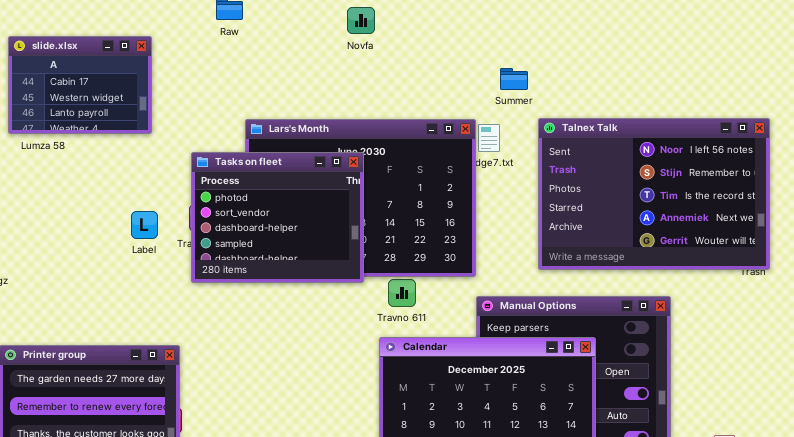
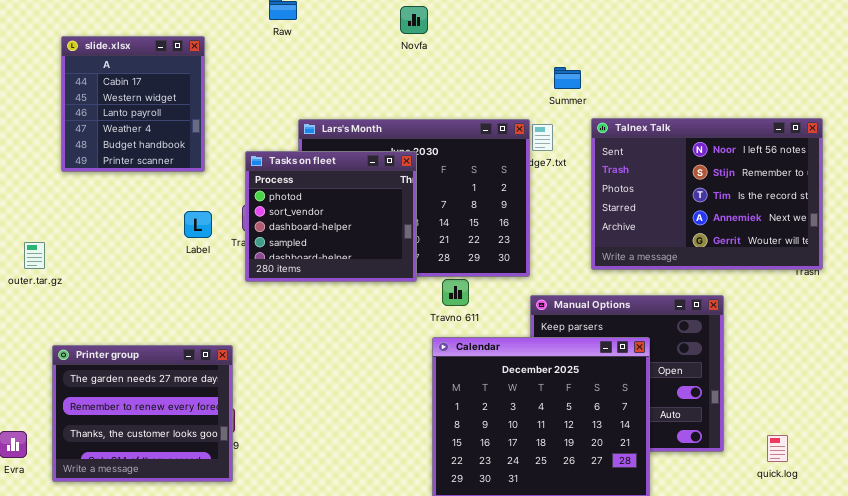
slide.xlsx: [8,36,152,134] -> [61,36,205,172], resized

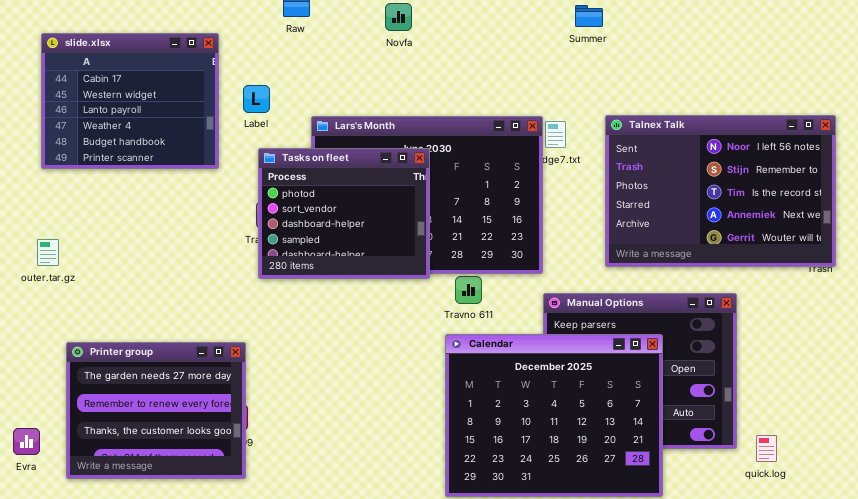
Novfa: [400,6,428,34] -> [385,3,412,31], moved
slide.xlsx: [61,36,205,172] -> [41,33,219,169], resized
Summer: [554,67,581,89] -> [575,5,603,27], moved
Label: [184,211,212,238] -> [243,85,270,113], moved
quick.log: [767,435,788,462] -> [756,435,777,462], moved

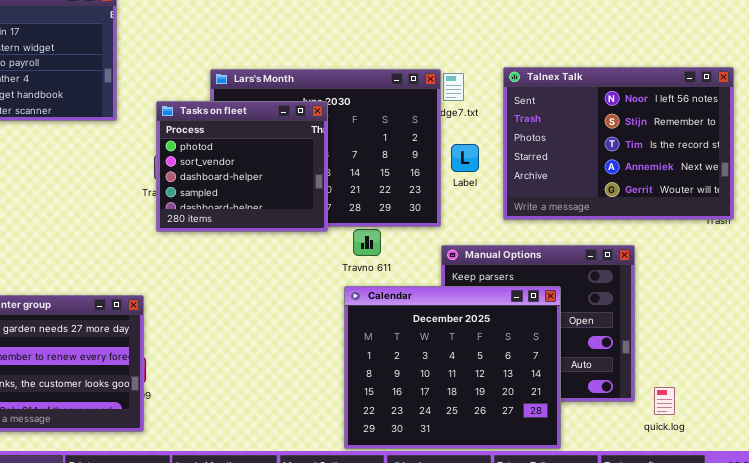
Label: [243,85,270,113] -> [451,144,479,172], moved

